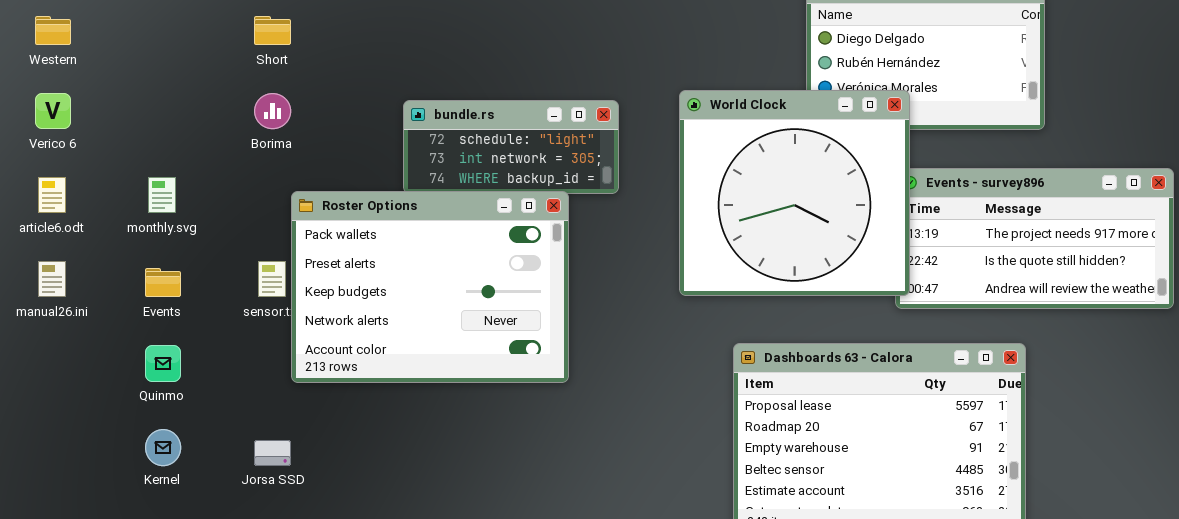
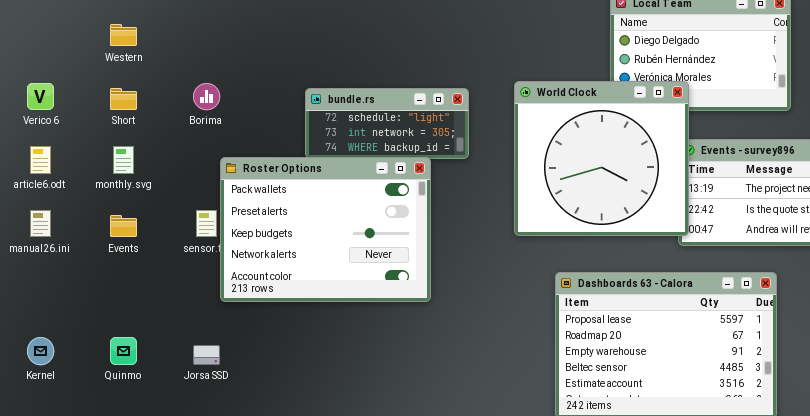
Western: [35,16,71,45] -> [110,24,137,46], moved
Short: [254,16,291,45] -> [110,88,137,110], moved
Quinmo: [145,345,181,382] -> [110,337,137,365], moved
Kernel: [145,429,181,466] -> [27,337,54,365], moved

